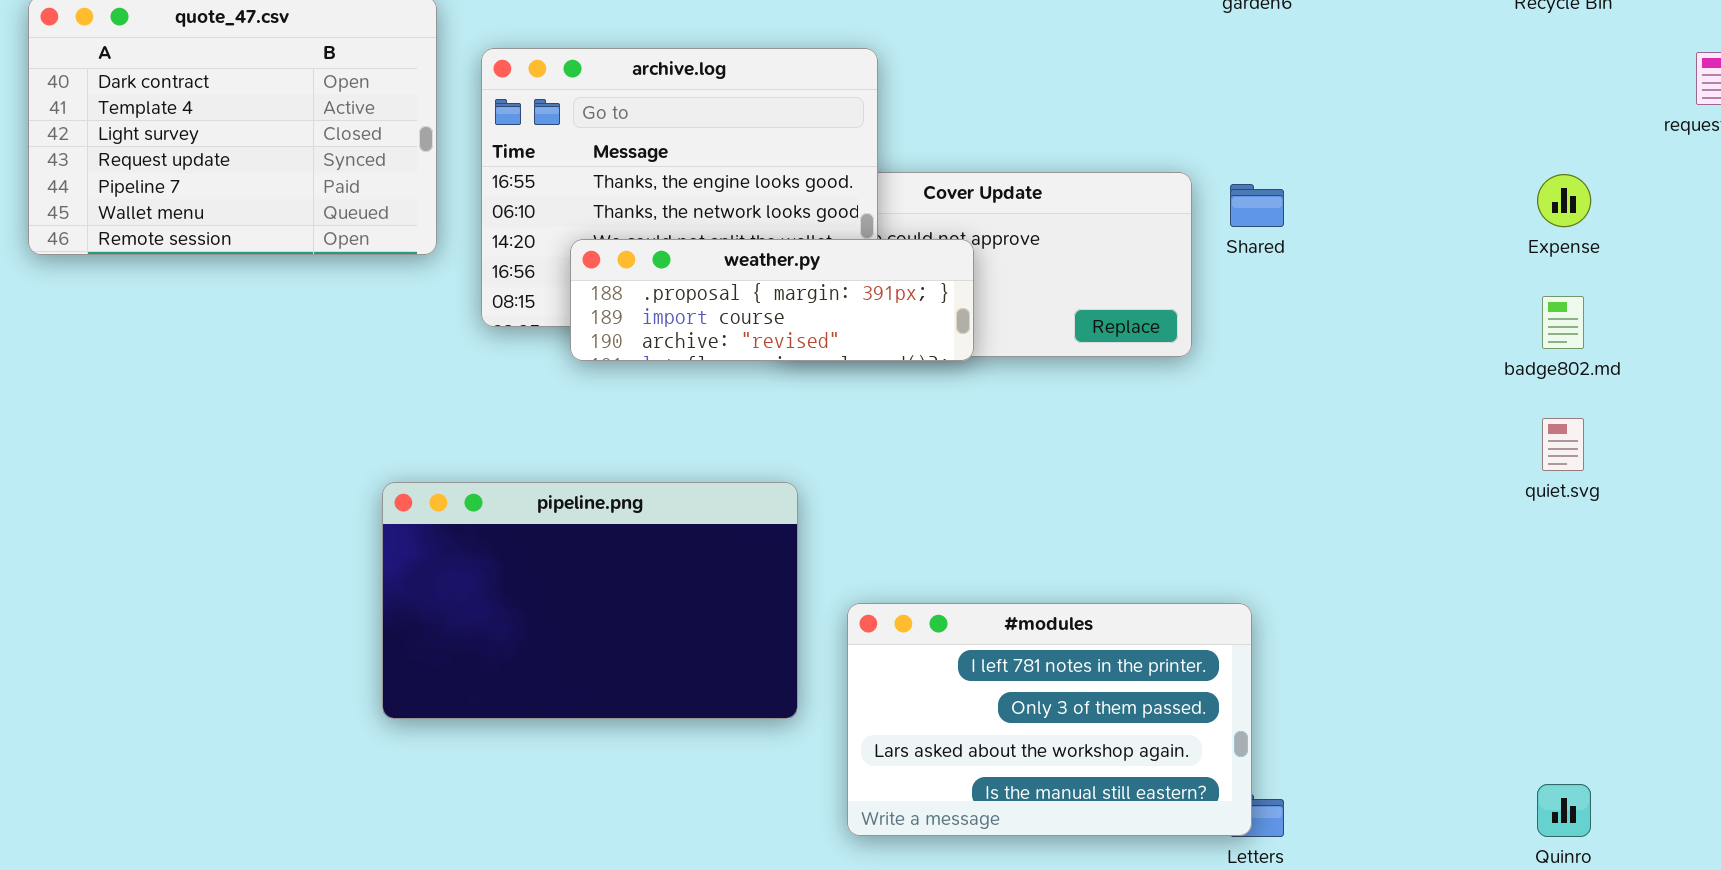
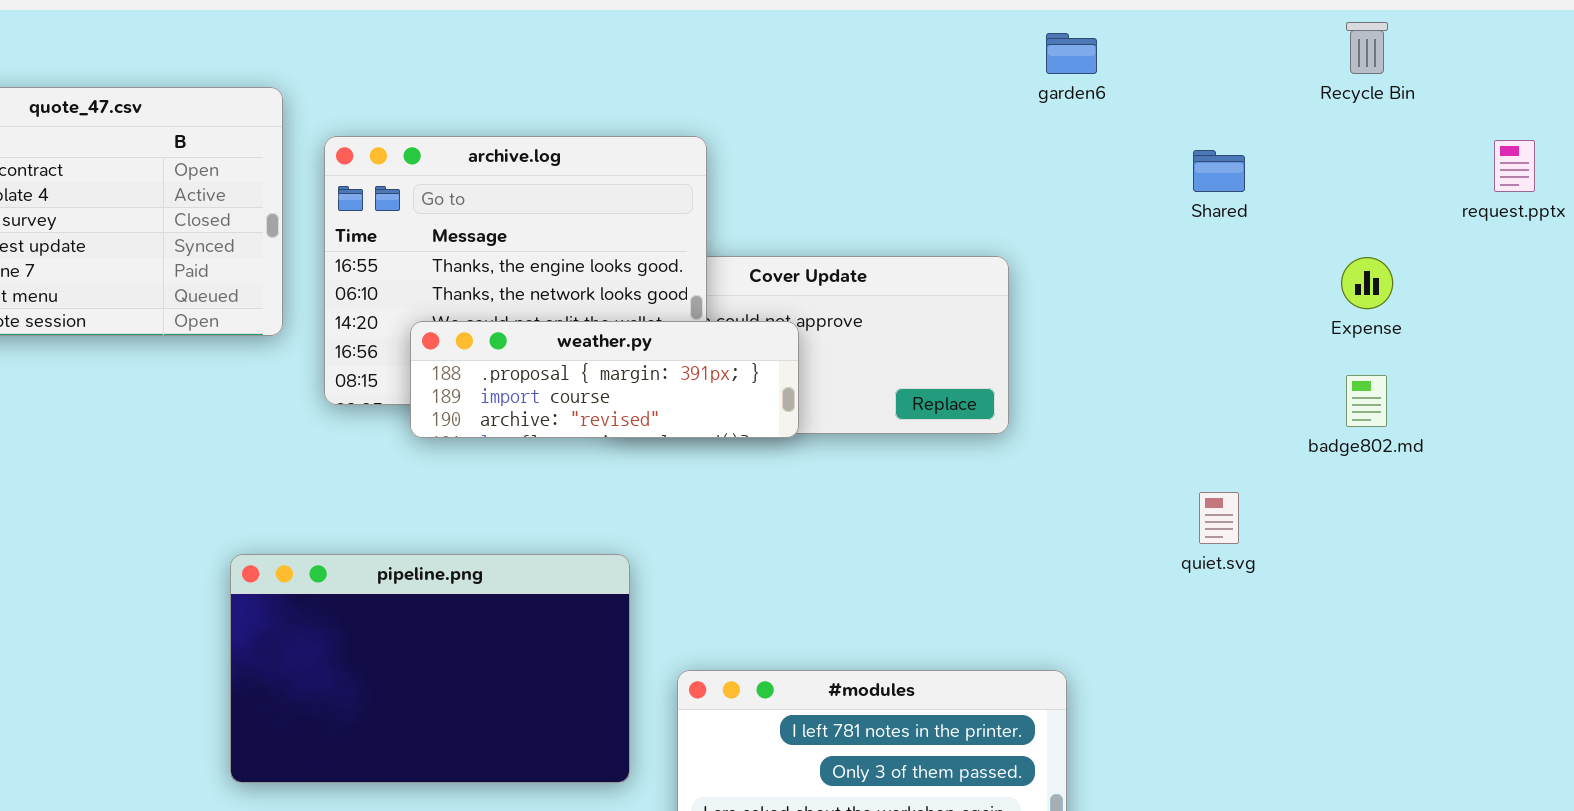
Shared: [1230,184,1284,227] -> [1193,150,1245,192], moved
quiet.svg: [1542,418,1584,471] -> [1199,492,1239,544], moved

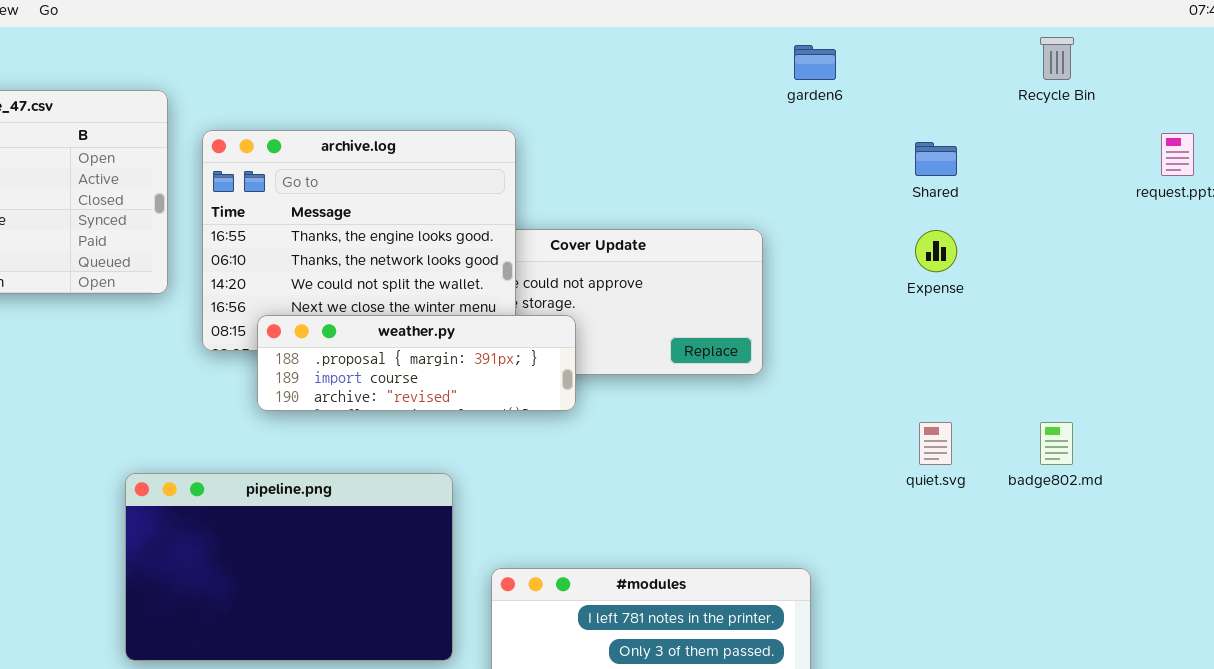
Expense: [1341,257,1393,309] -> [915,230,957,272], moved
weather.py: [410,321,799,438] -> [257,315,576,411], moved
badge802.md: [1346,375,1387,427] -> [1040,422,1073,465], moved

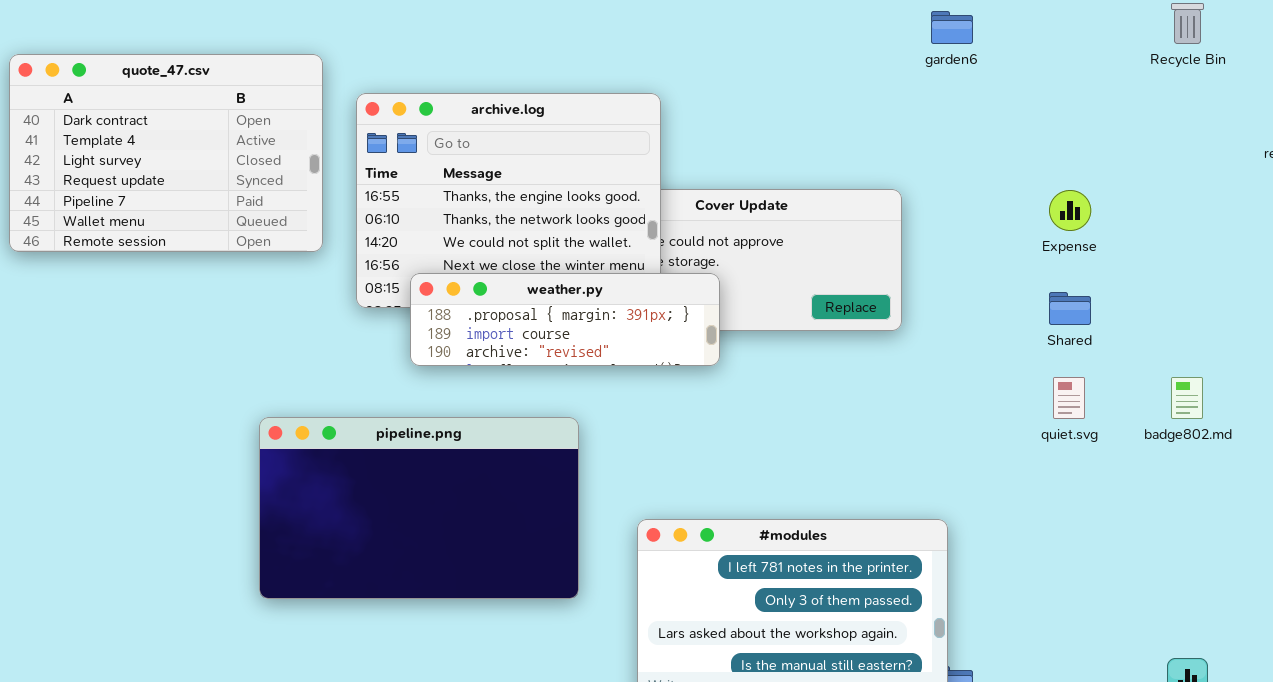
Shared: [915,142,957,176] -> [1049,292,1091,325], moved
pipeline.png: [125,473,453,661] -> [259,417,579,599], moved

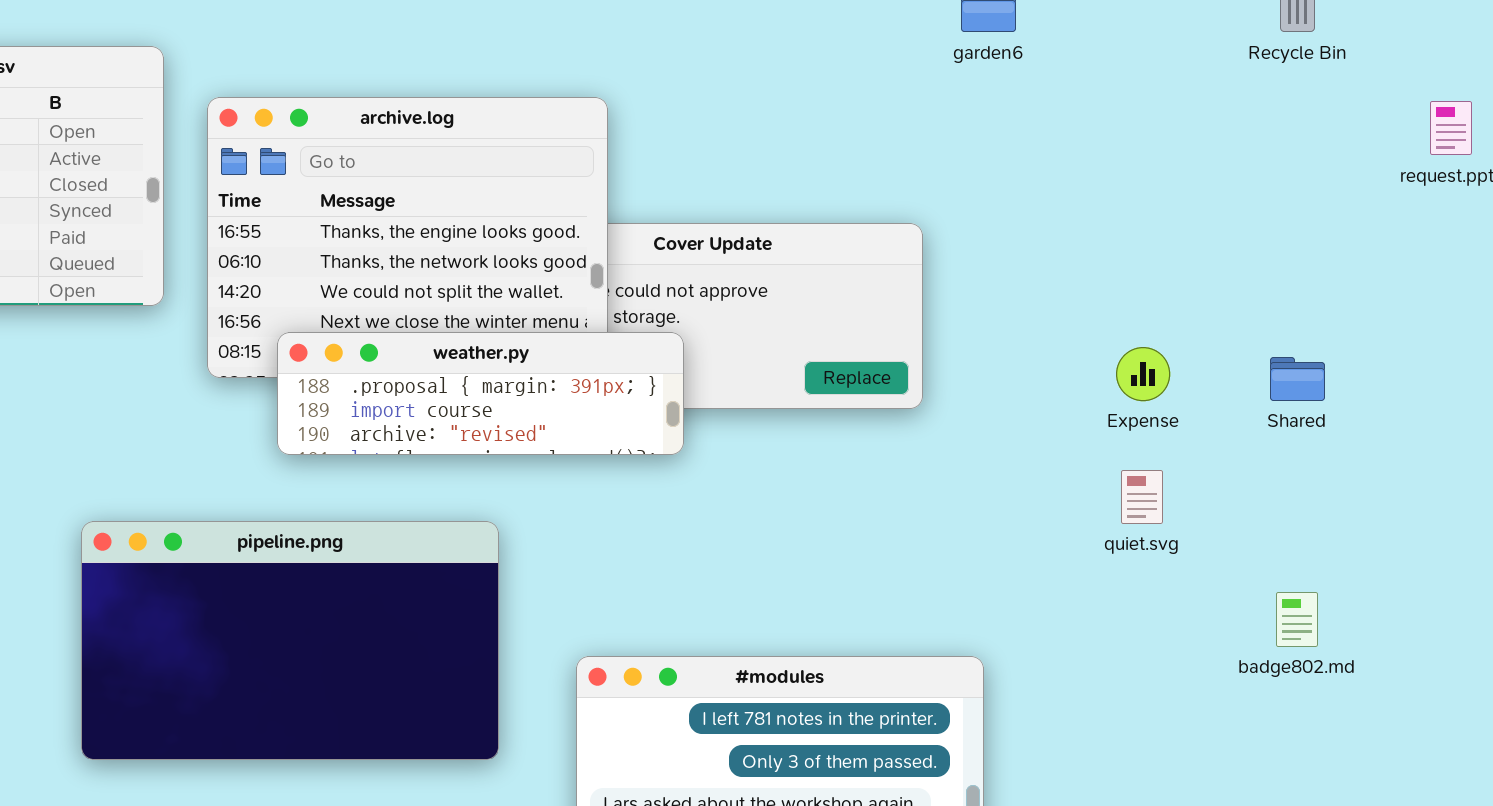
Expense: [1049,190,1091,231] -> [1116,347,1170,401], moved
Shared: [1049,292,1091,325] -> [1270,357,1325,401], moved
badge802.md: [1171,377,1203,419] -> [1276,592,1318,647], moved

